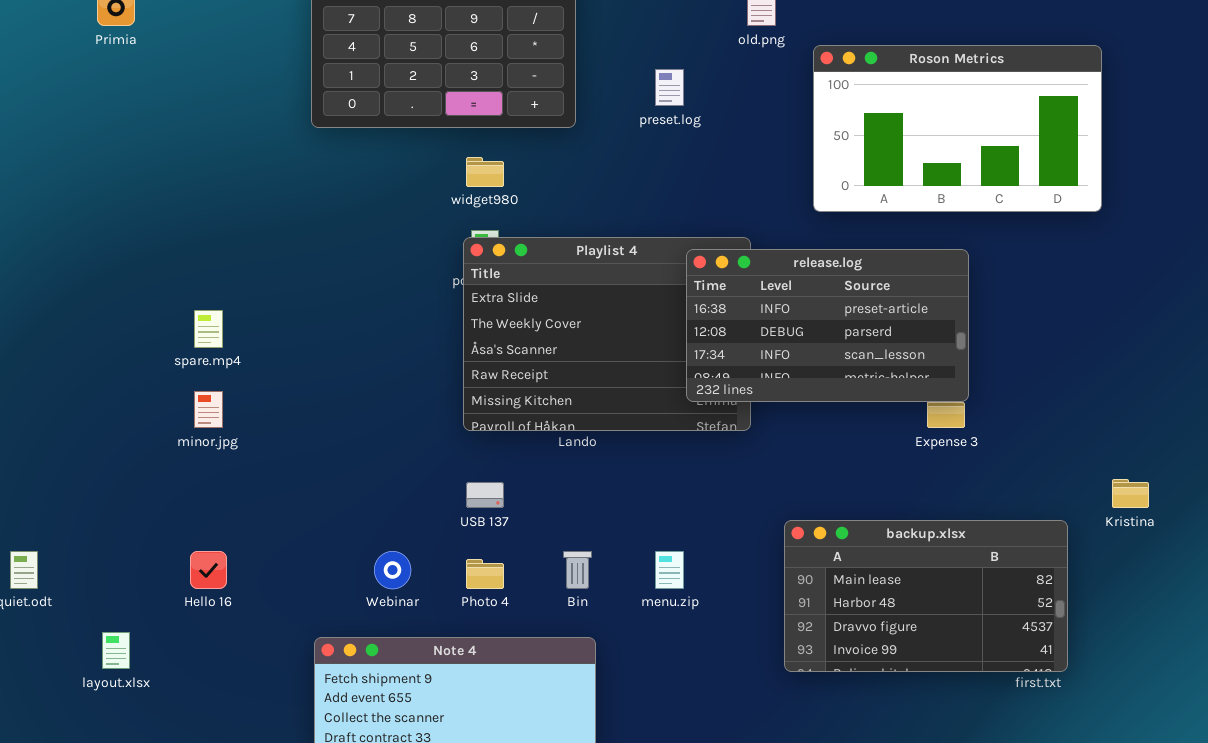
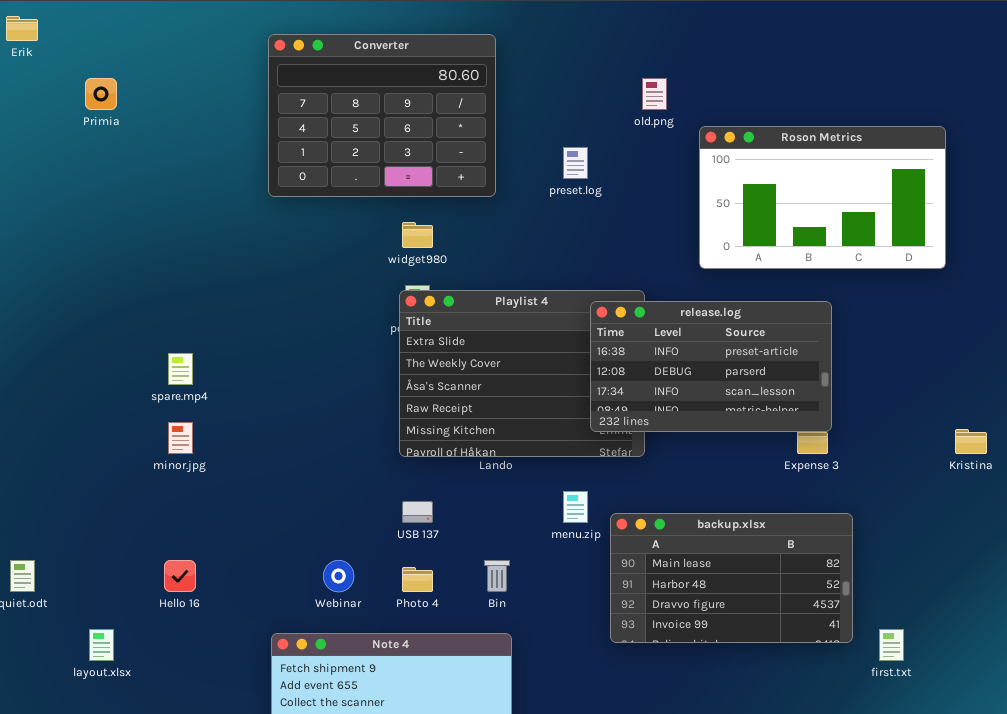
Kristina: [1112,479,1149,508] -> [955,429,987,454], moved
backup.xlsx: [784,520,1068,672] -> [610,513,853,643], moved
menu.zip: [655,551,684,589] -> [563,491,588,523], moved

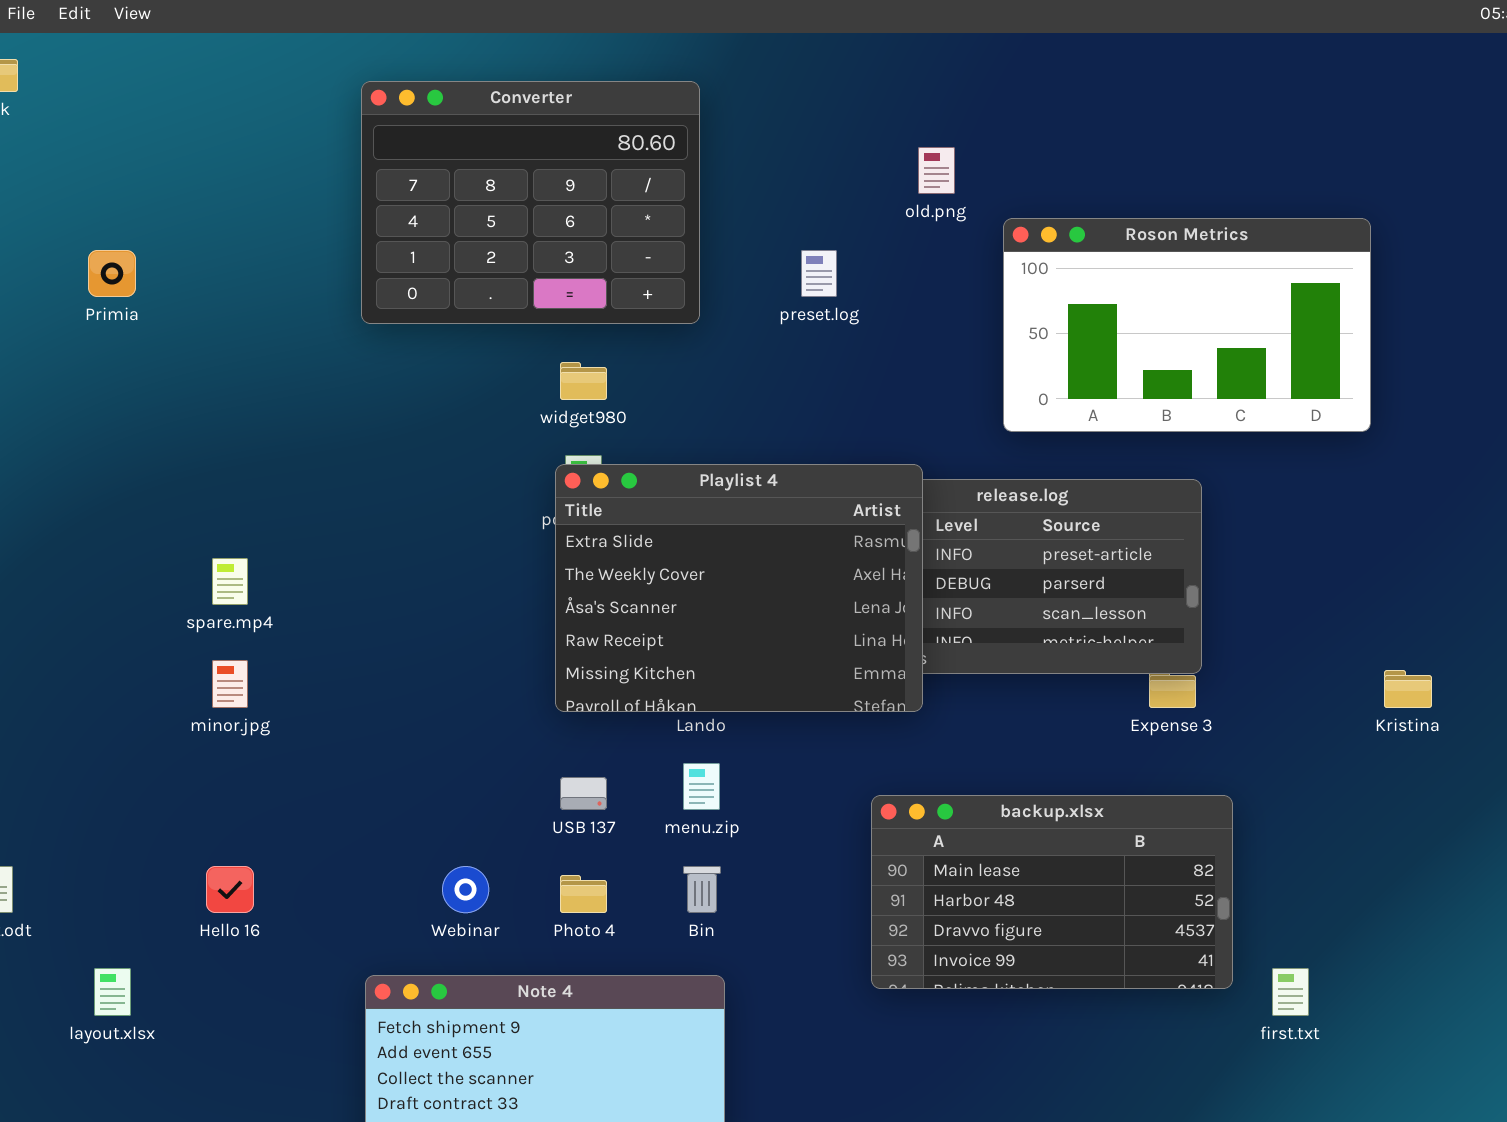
Primia: [85,78,117,110] -> [88,250,136,297], moved
Playlist 4: [399,290,645,457] -> [555,464,923,712], raised
menu.zip: [563,491,588,523] -> [683,763,720,810], moved

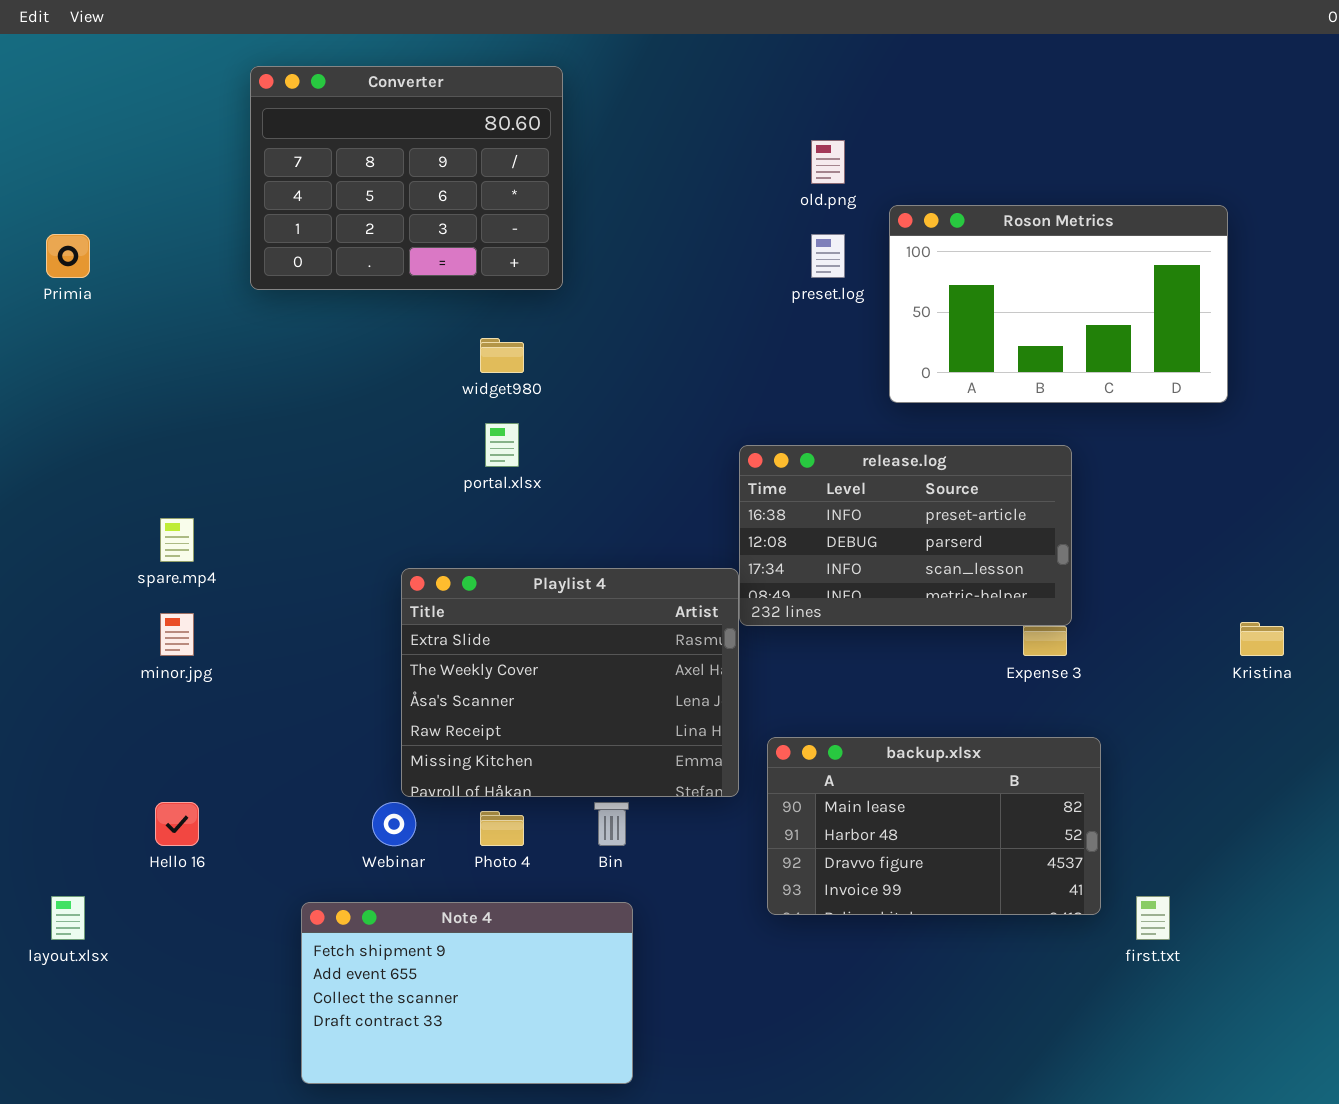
Converter: [361,81,700,324] -> [250,66,563,290], moved
preset.log: [801,250,837,297] -> [811,234,845,278], moved
Playlist 4: [555,464,923,712] -> [401,568,739,797], moved

